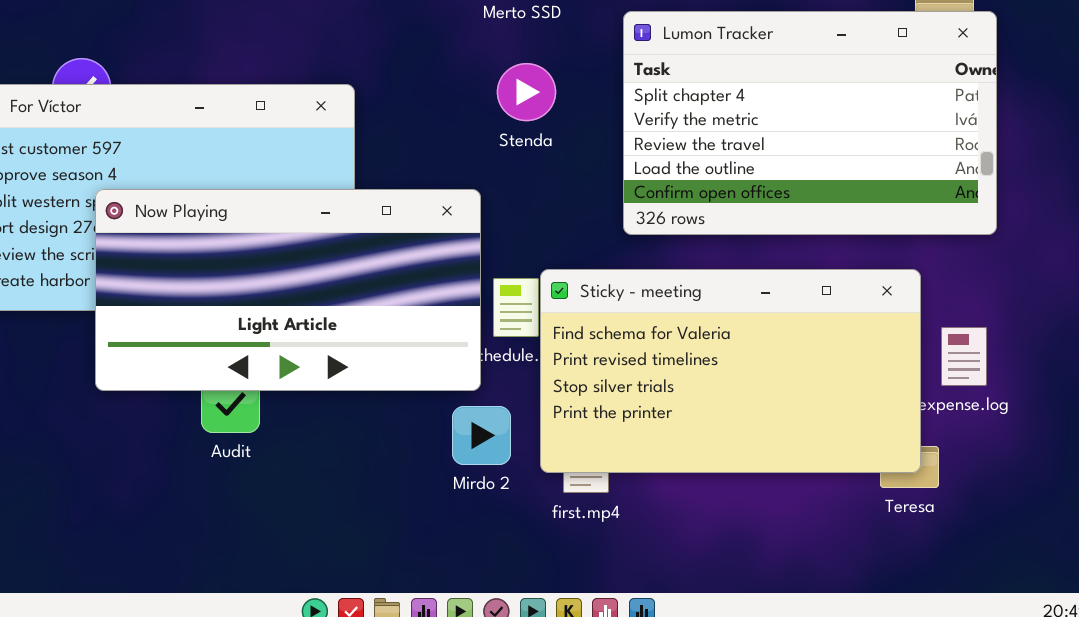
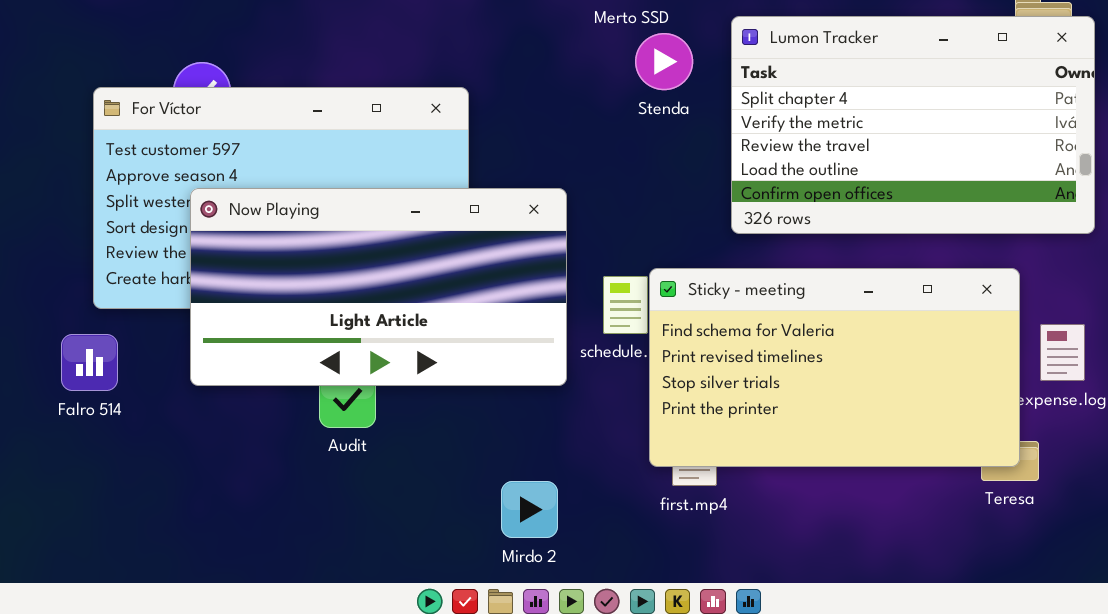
Stenda: [497,63,556,121] -> [635,33,693,90], moved
Now Playing: [95,189,481,391] -> [190,188,567,386], moved
Mirdo 2: [452,406,511,465] -> [501,481,558,538], moved

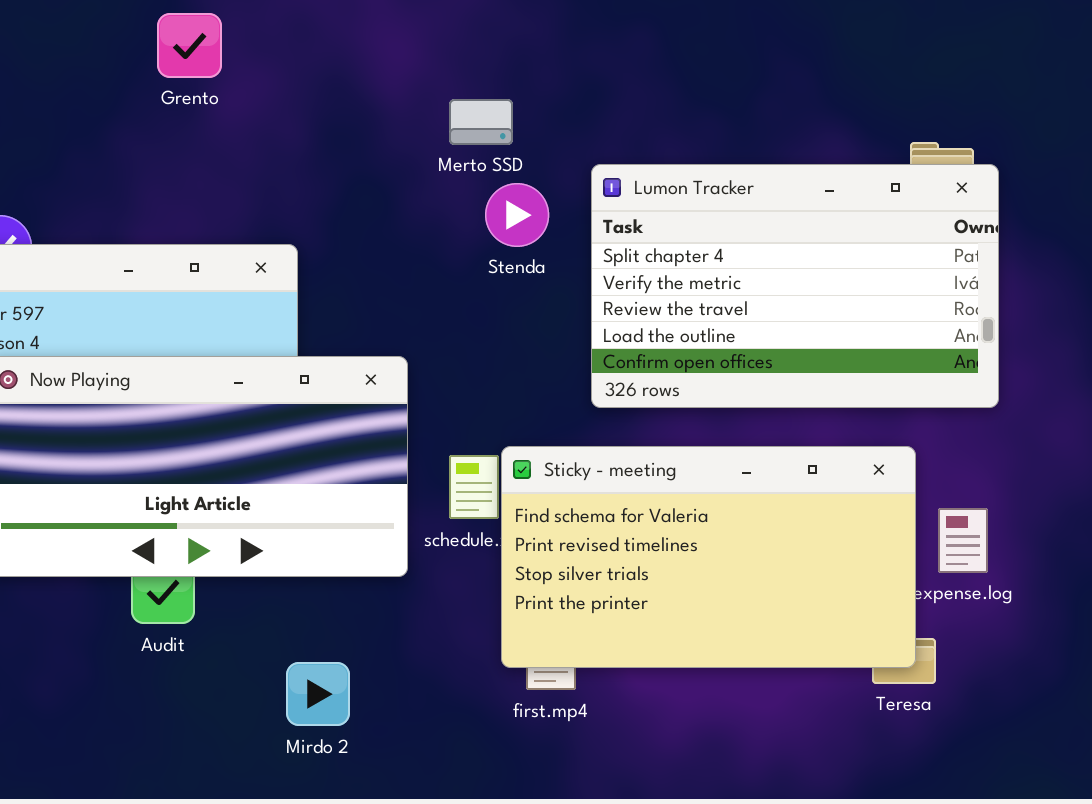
Mirdo 2: [501,481,558,538] -> [286,662,350,726], moved

